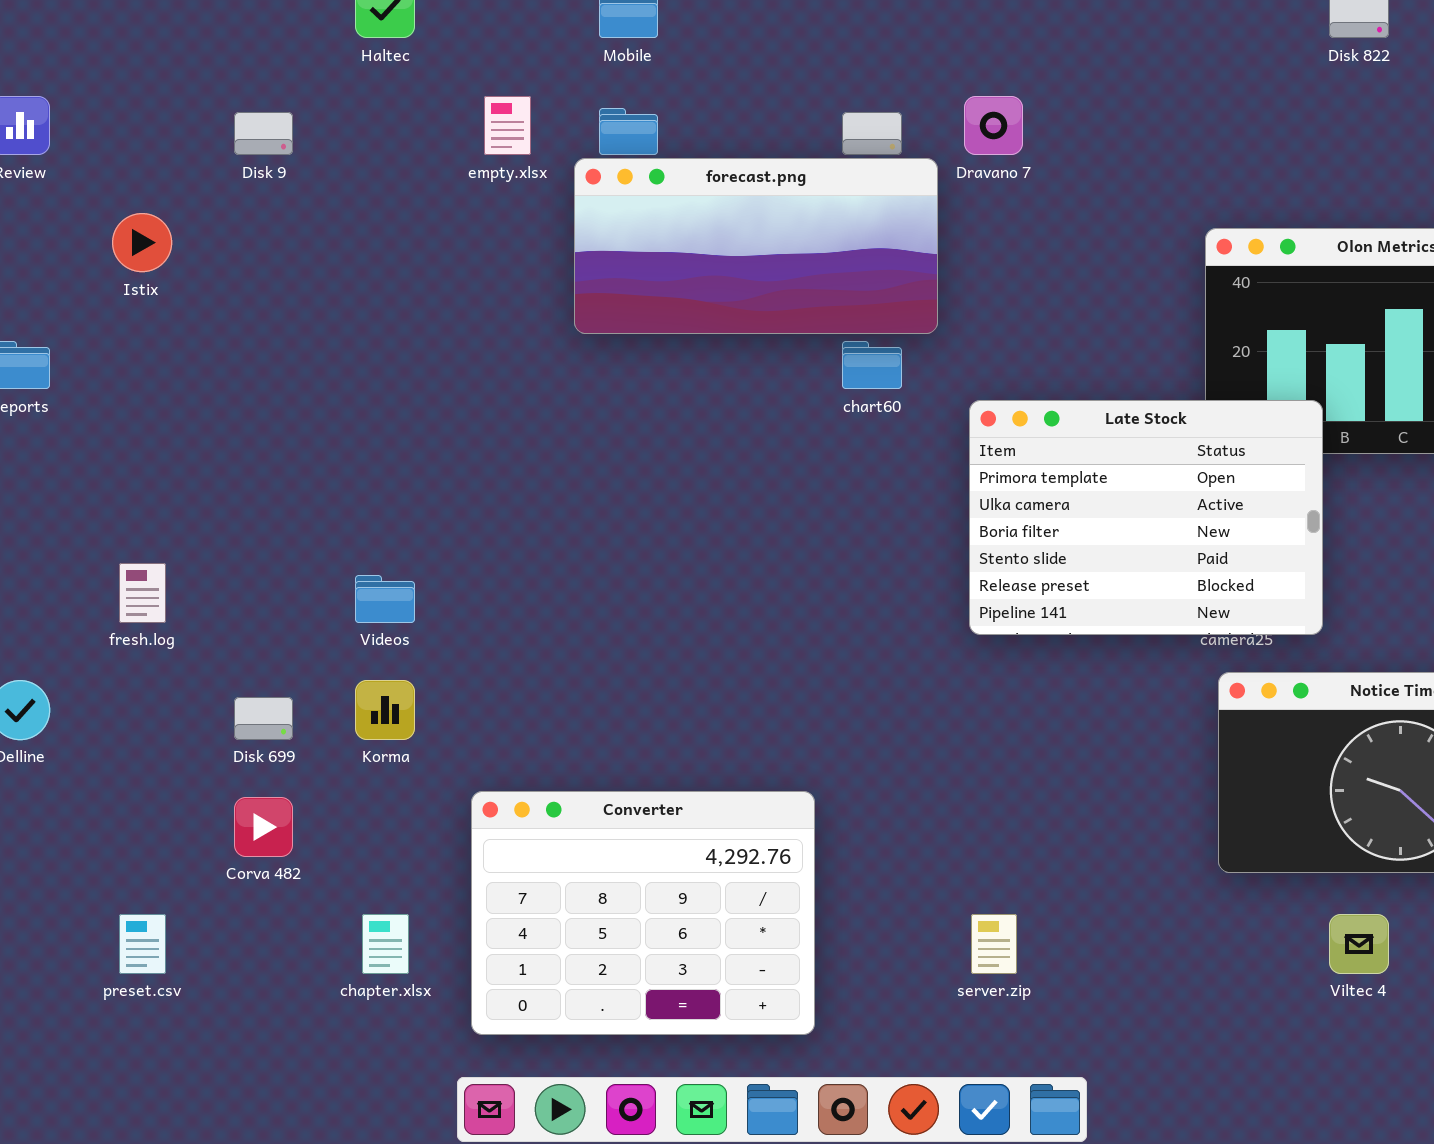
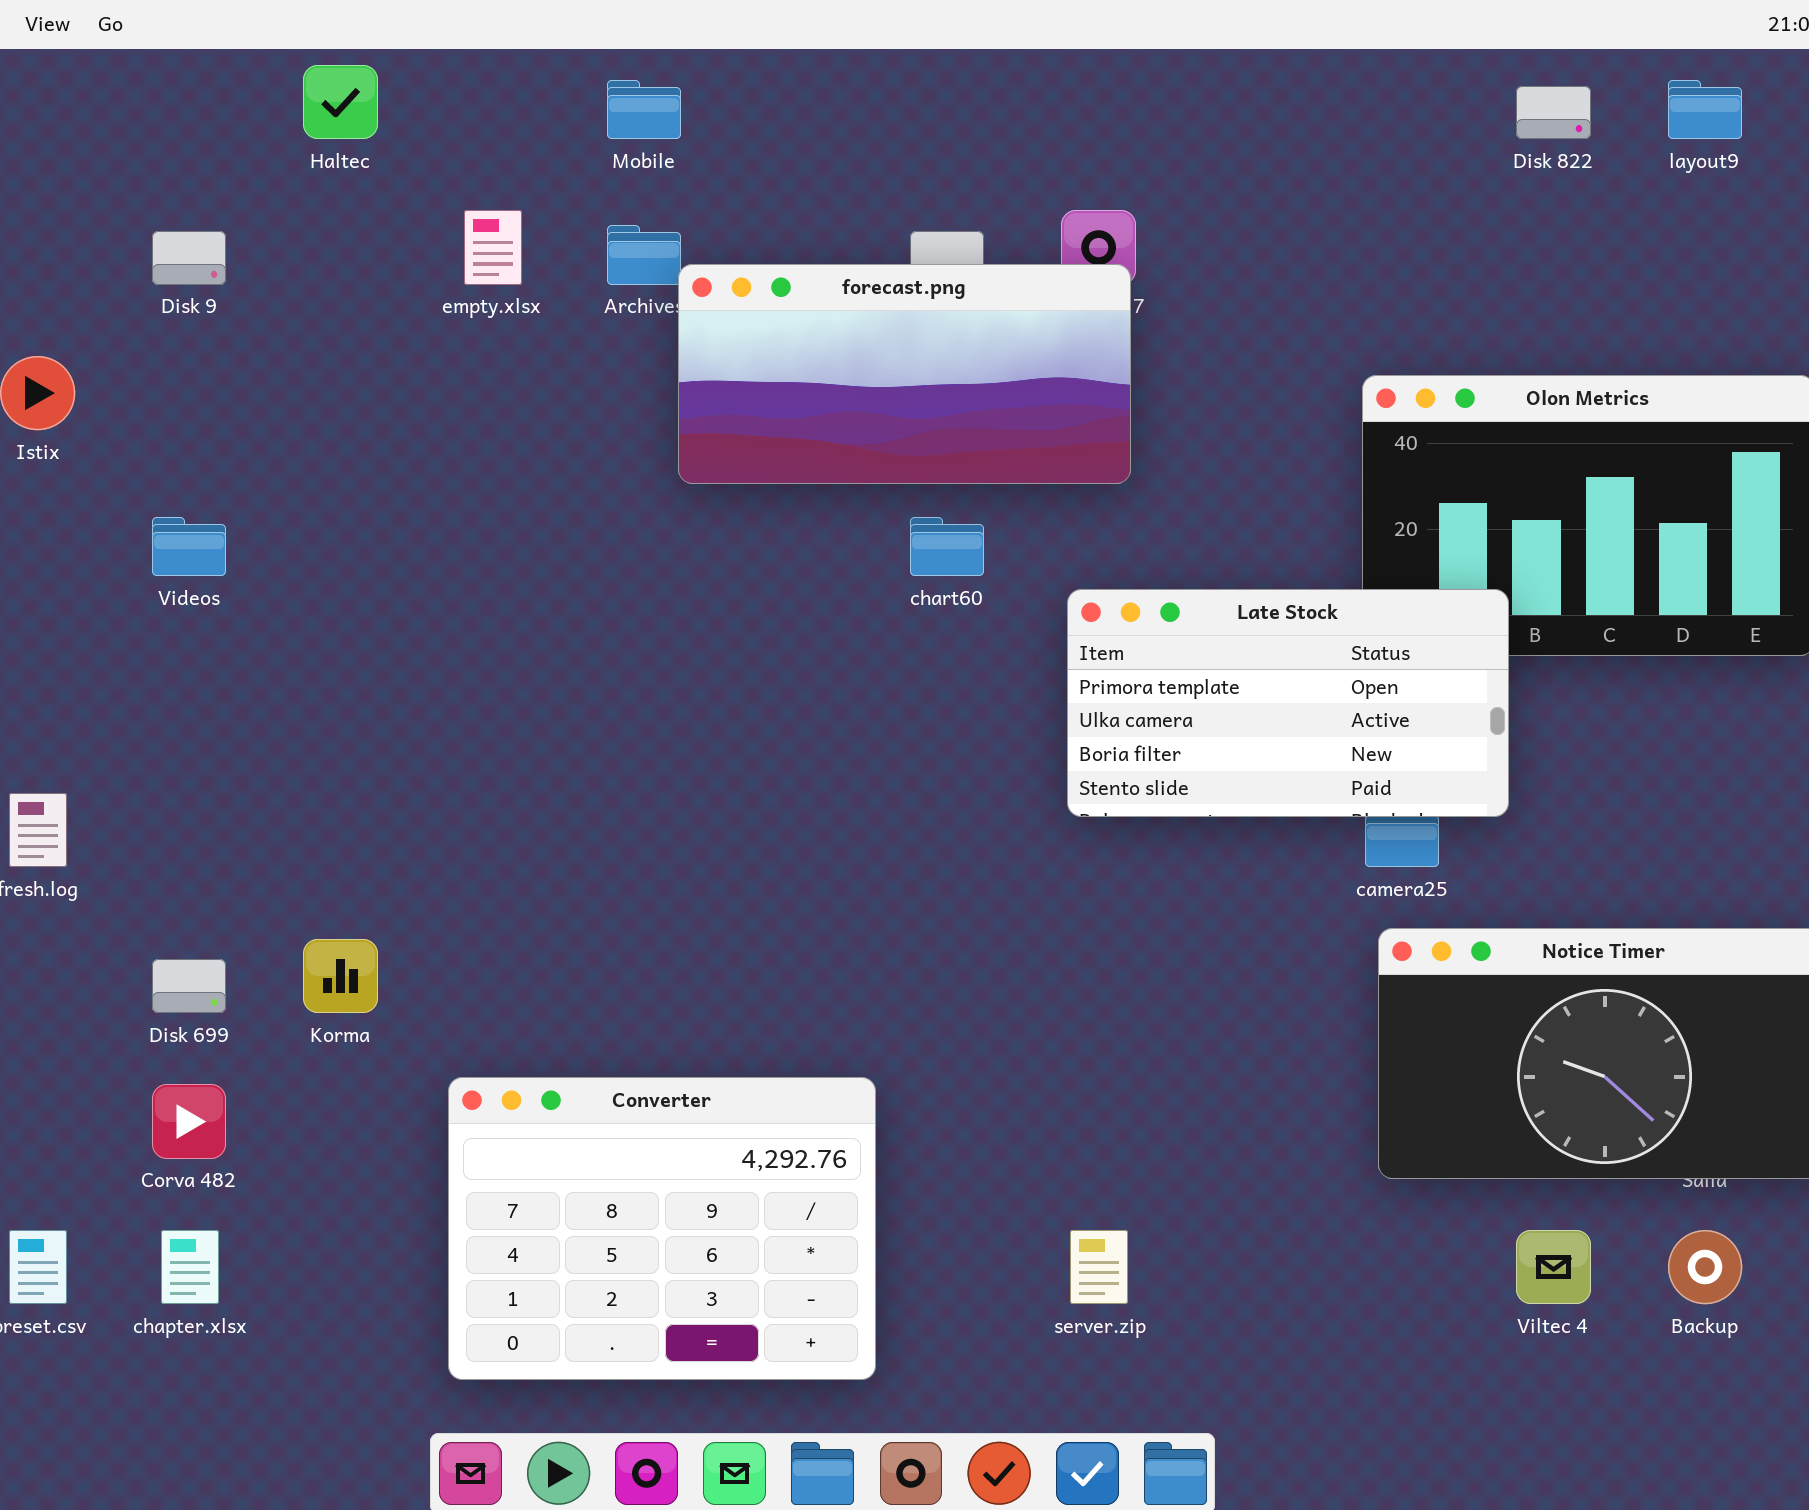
forecast.png: [574,158,938,334] -> [678,264,1131,484], moved
Late Stock: [969,400,1323,635] -> [1067,589,1509,817], resized
Videos: [355,575,415,623] -> [152,517,226,576], moved
chapter.xlsx: [362,914,409,974] -> [161,1230,219,1304], moved

